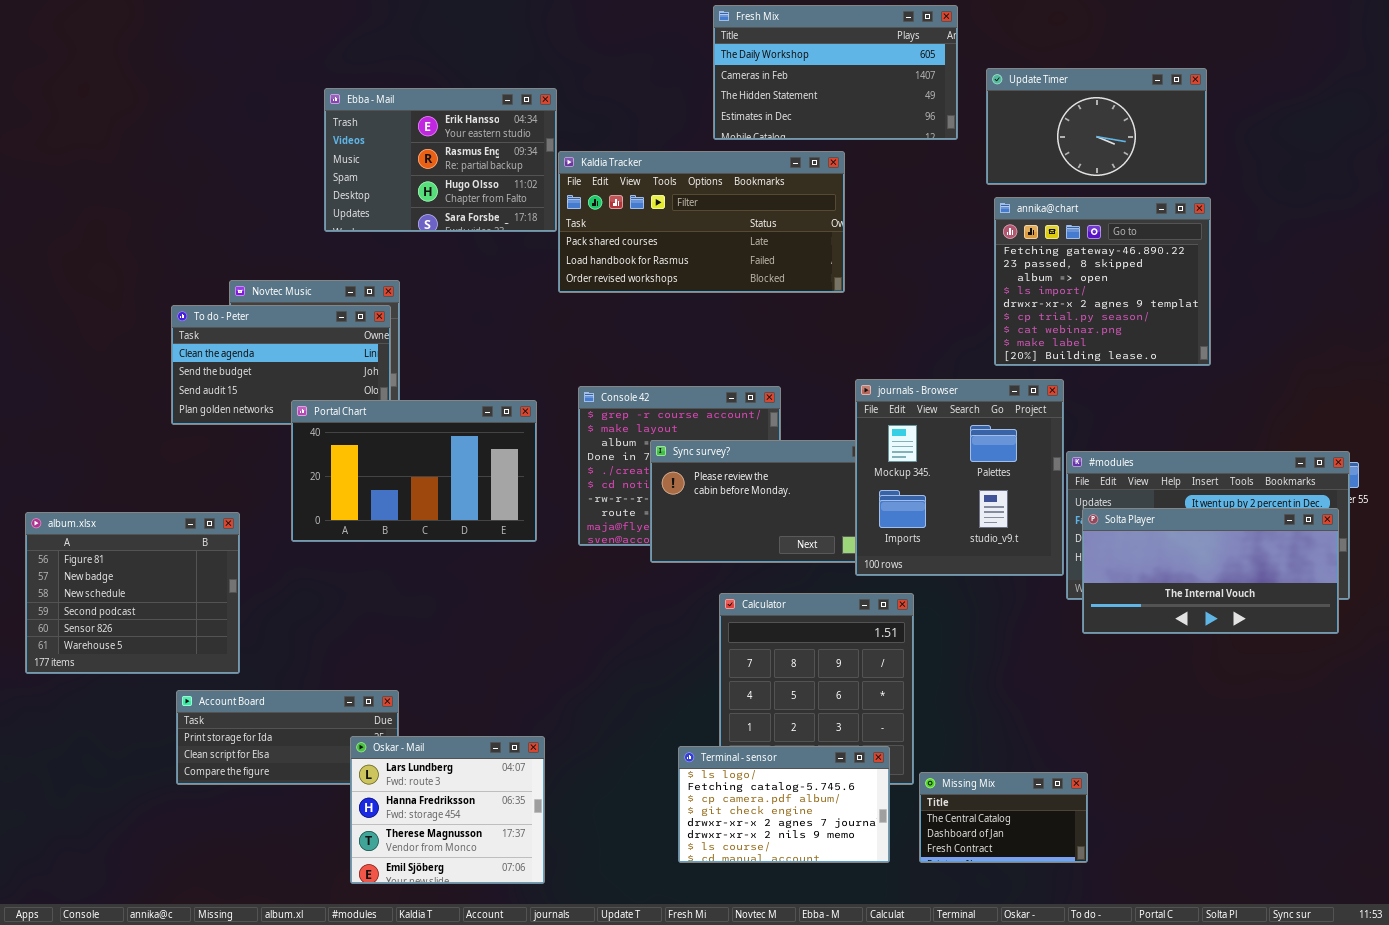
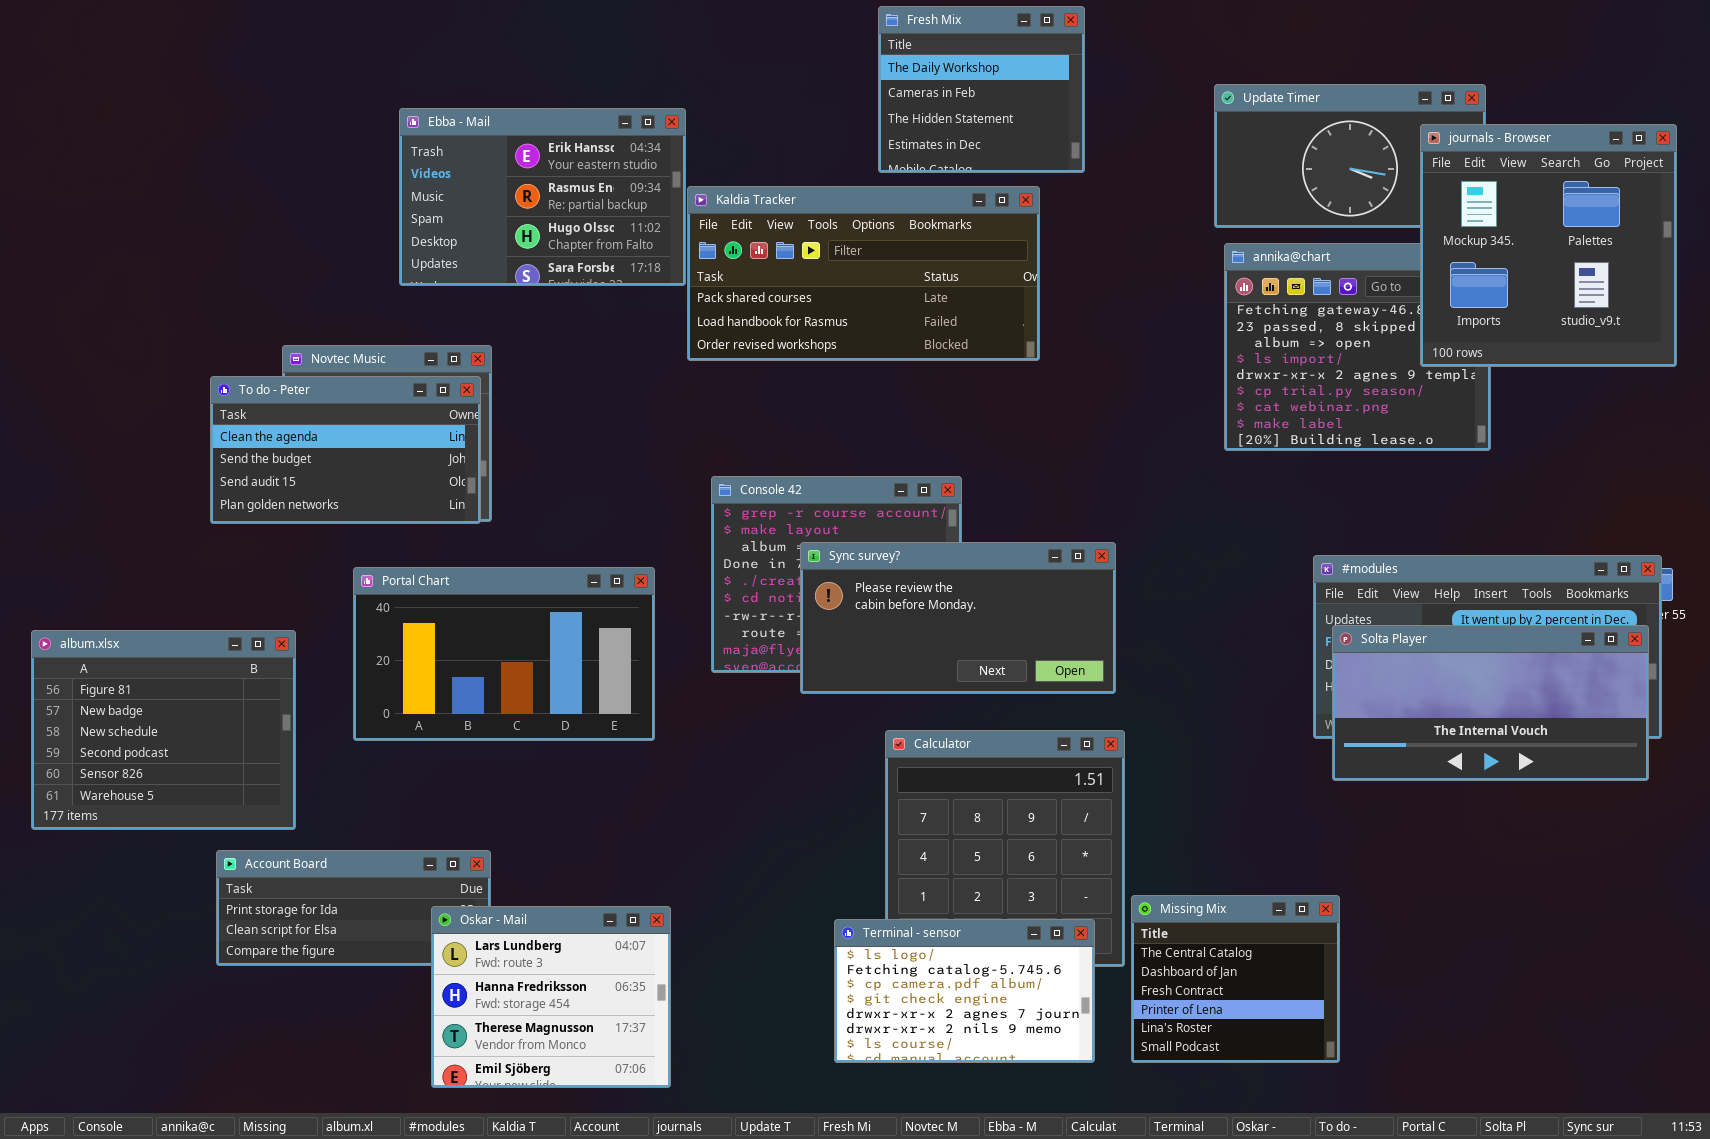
Fresh Mix: [713,5,958,140] -> [878,6,1085,173], resized
journals - Browser: [855,379,1064,576] -> [1420,124,1677,367], moved
Portal Chart: [291,400,537,542] -> [353,567,655,741], moved
Missing Mix: [919,772,1088,863] -> [1131,895,1340,1063], resized

